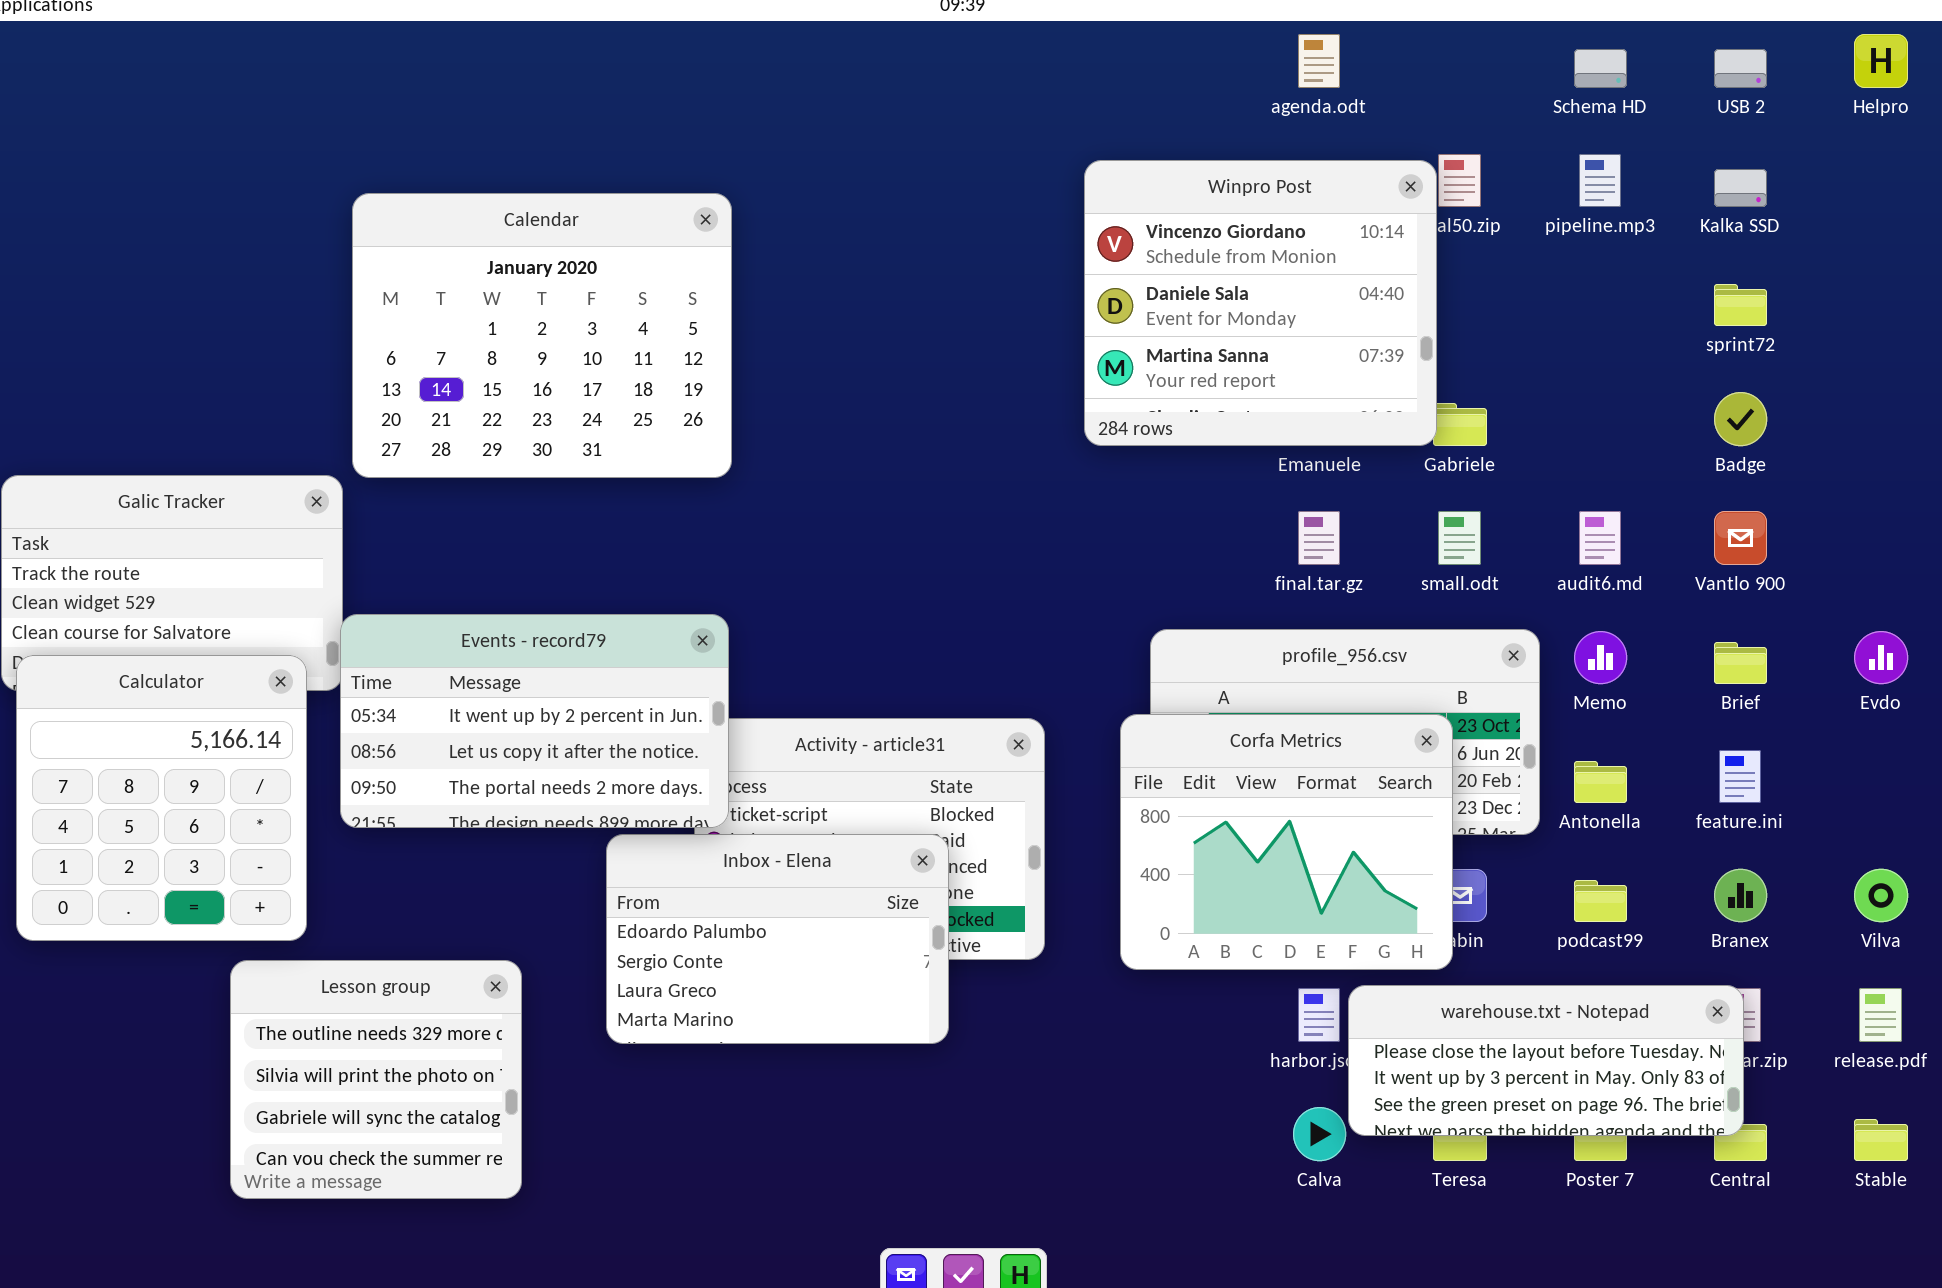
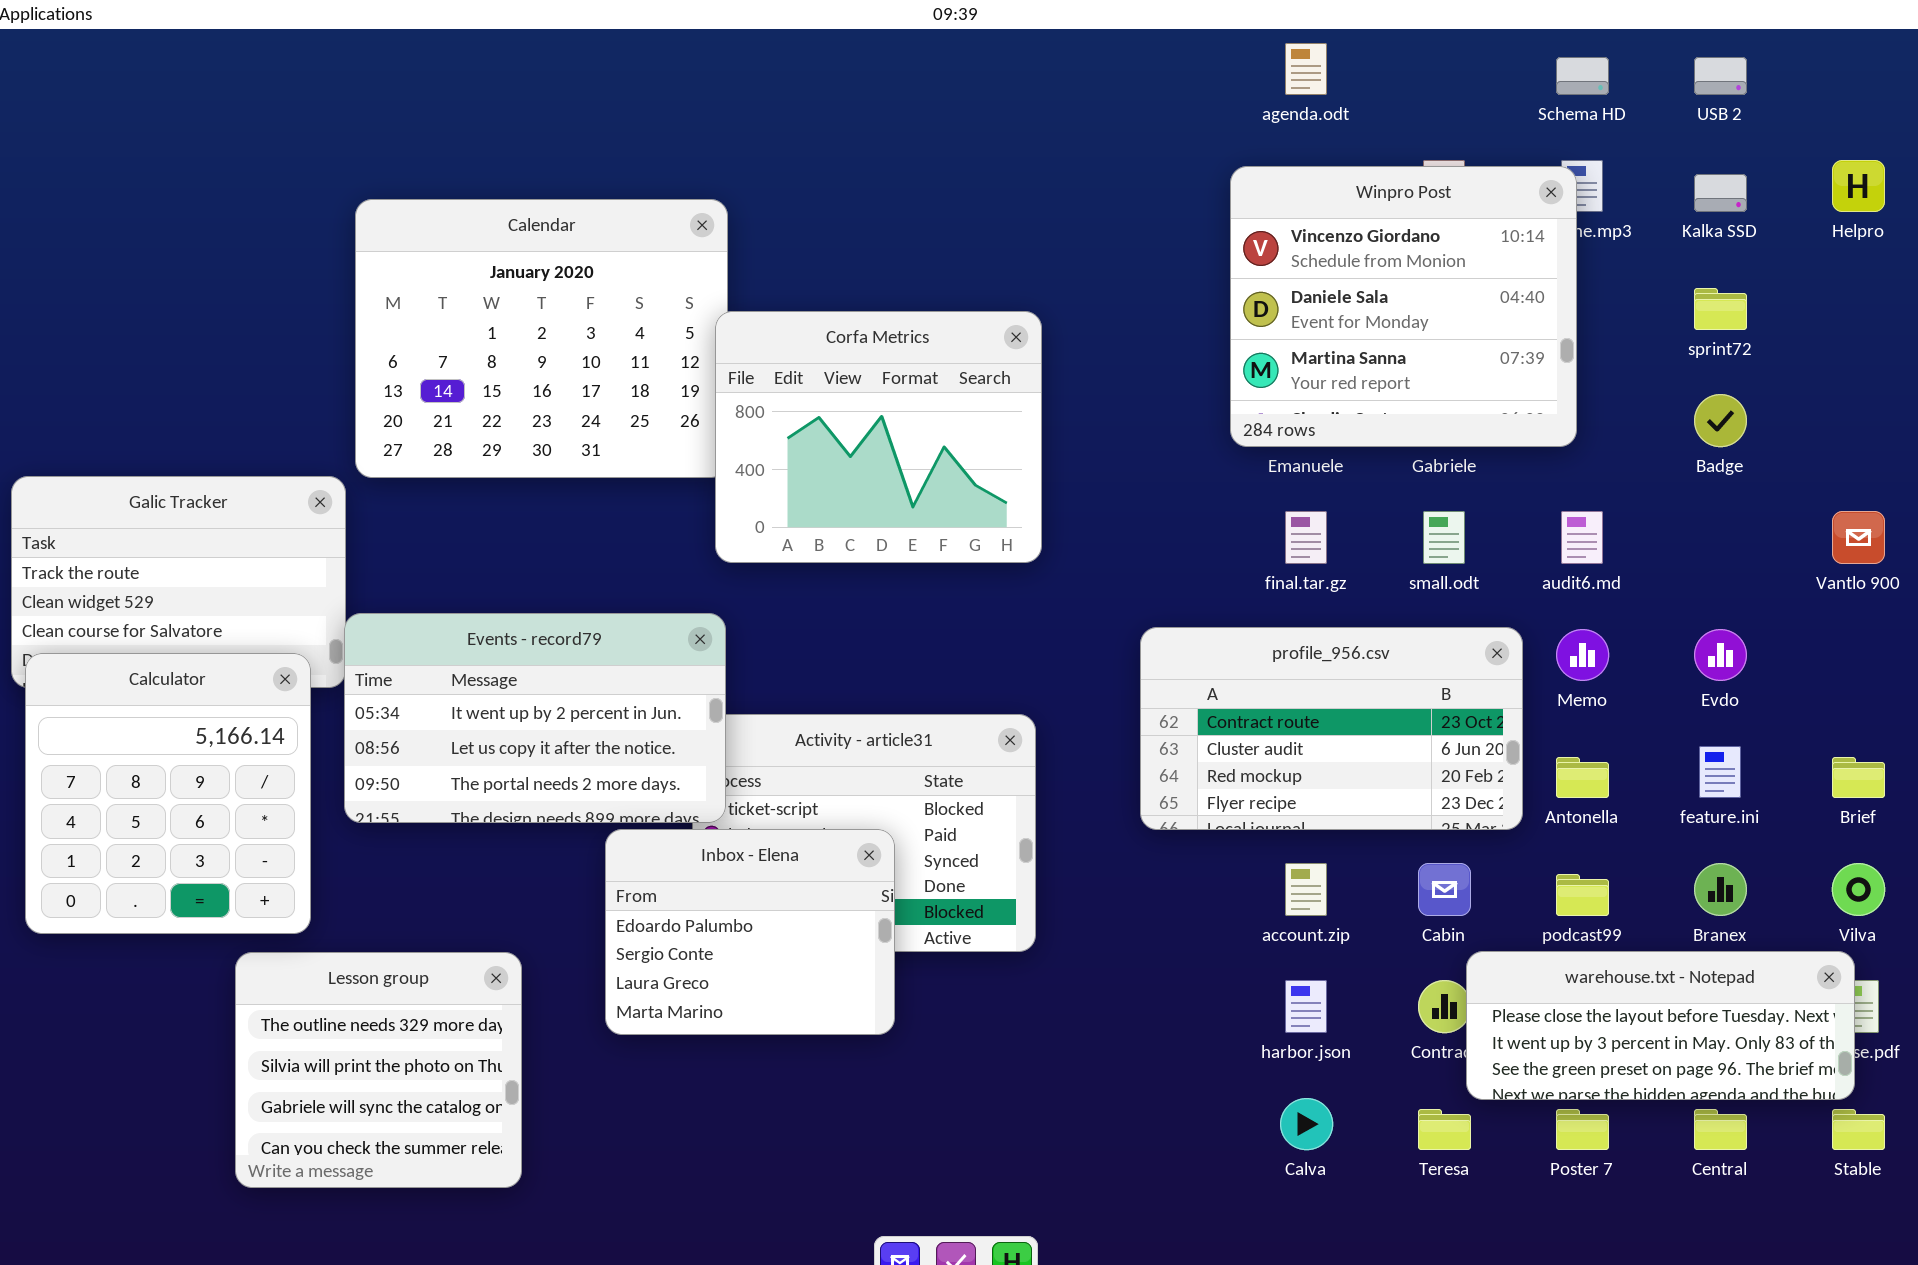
Helpro: [1854,34,1908,88] -> [1832,160,1885,212], moved
Winpro Post: [1084,160,1437,446] -> [1230,166,1577,447], moved
Vantlo 900: [1714,511,1767,565] -> [1832,511,1885,564], moved
Evdo: [1854,631,1908,684] -> [1694,629,1747,681], moved
Brief: [1714,642,1767,684] -> [1832,757,1885,798], moved
Corfa Metrics: [1120,714,1453,970] -> [715,311,1042,563], moved
Inbox - Elena: [606,834,949,1044] -> [605,829,895,1035], resized
warehouse.txt - Notepad: [1348,985,1744,1136] -> [1466,951,1855,1100], moved

